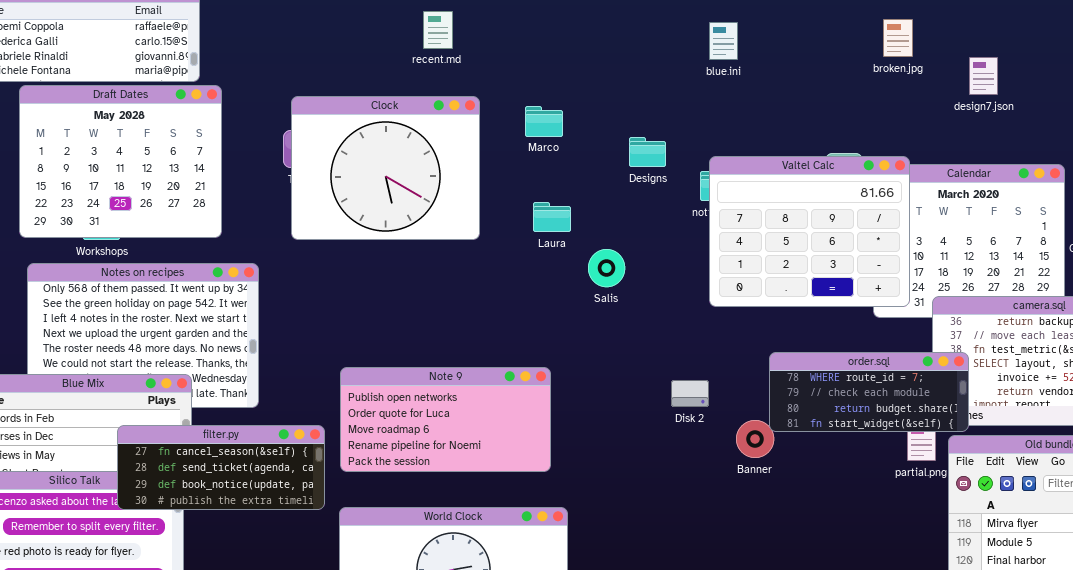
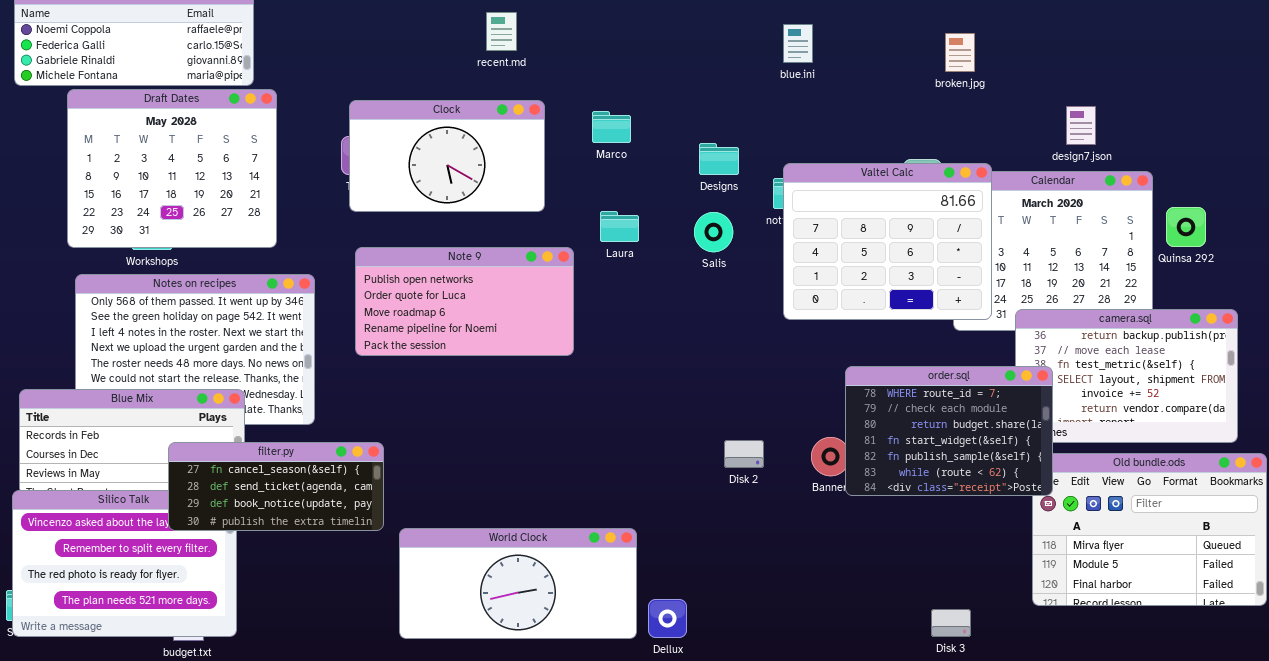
broken.jpg: [883,19,913,57] -> [945,33,975,72], moved
design7.json: [969,57,998,95] -> [1066,106,1096,145], moved
Clock: [291,96,480,240] -> [349,100,545,212], resized
Salis: [588,249,625,287] -> [694,212,733,252], moved
order.sql: [769,352,969,432] -> [845,366,1053,496], resized
Note 9: [340,367,551,472] -> [355,247,574,356], moved
Disk 2: [671,380,709,407] -> [724,440,764,468], moved

